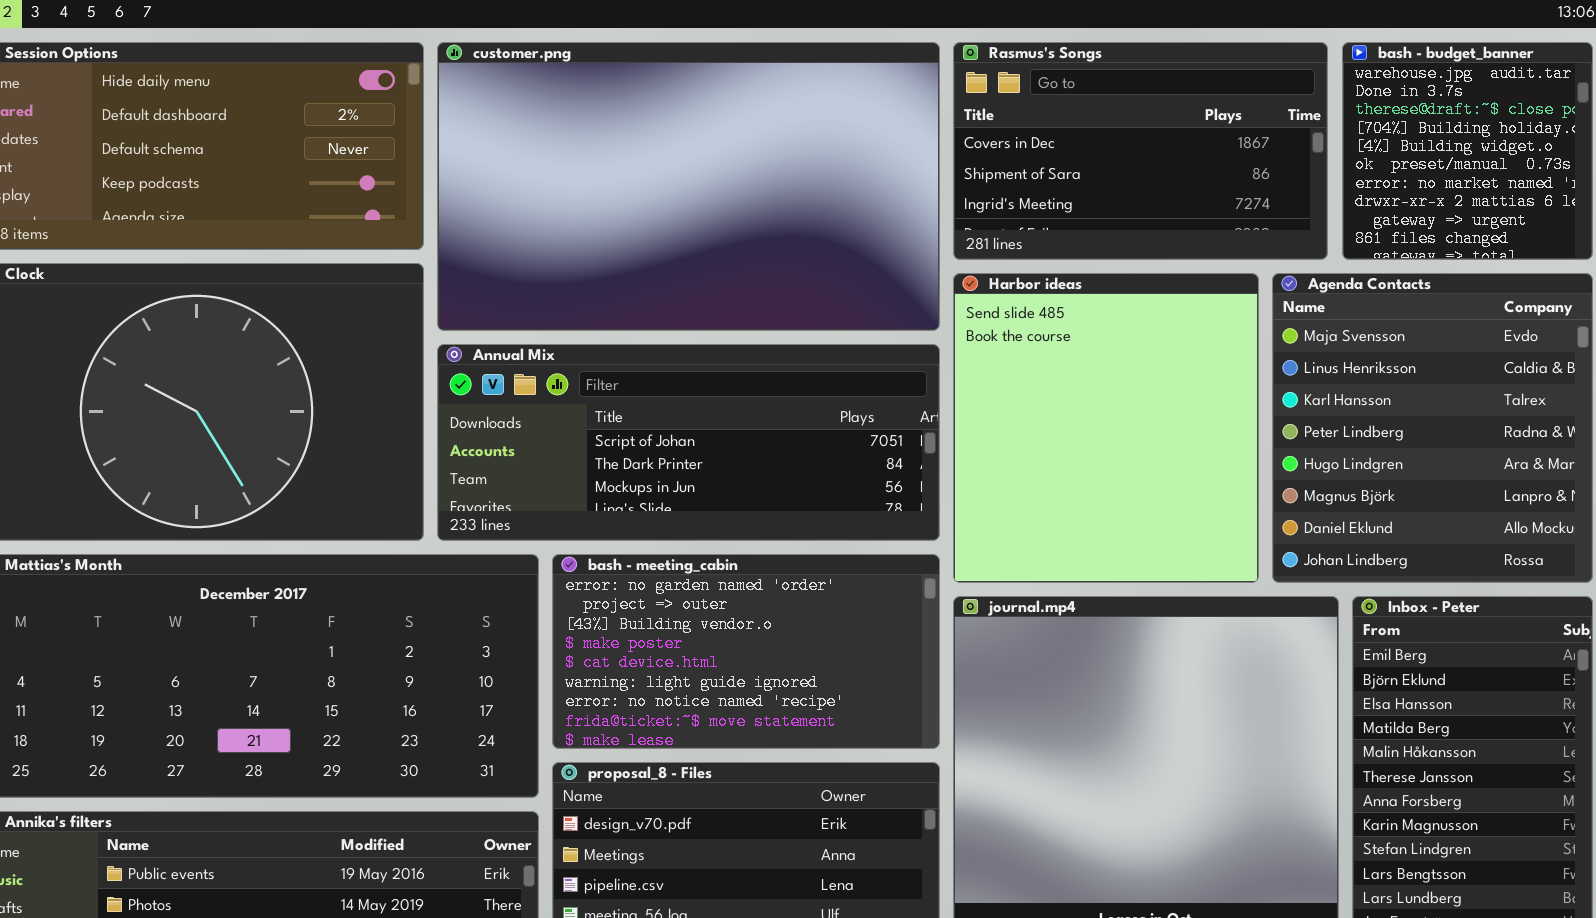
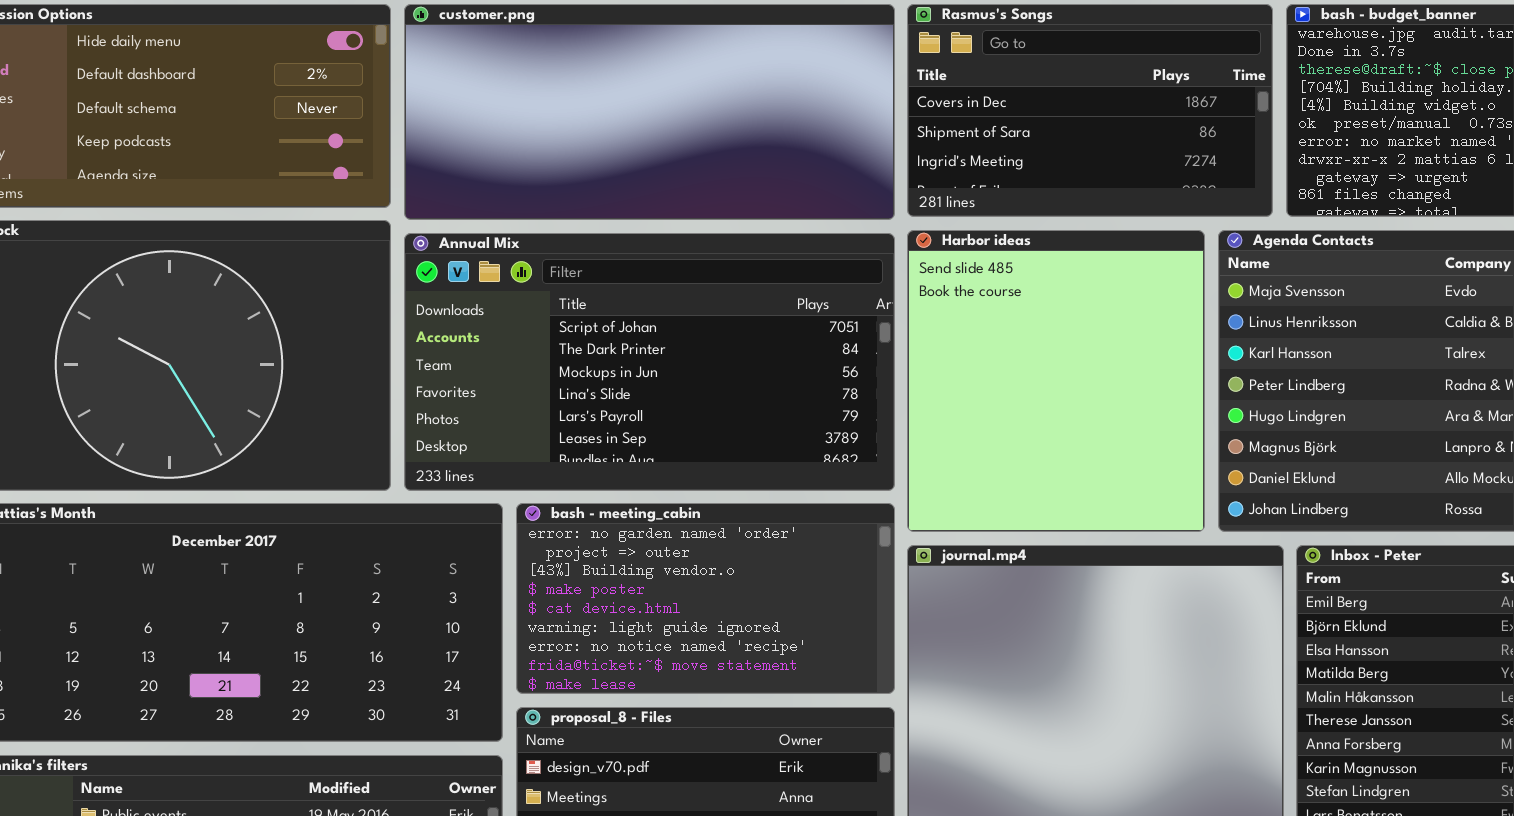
customer.png: [437,42,940,331] -> [404,4,895,220], resized
Annual Mix: [437,344,940,541] -> [404,233,895,491], resized

